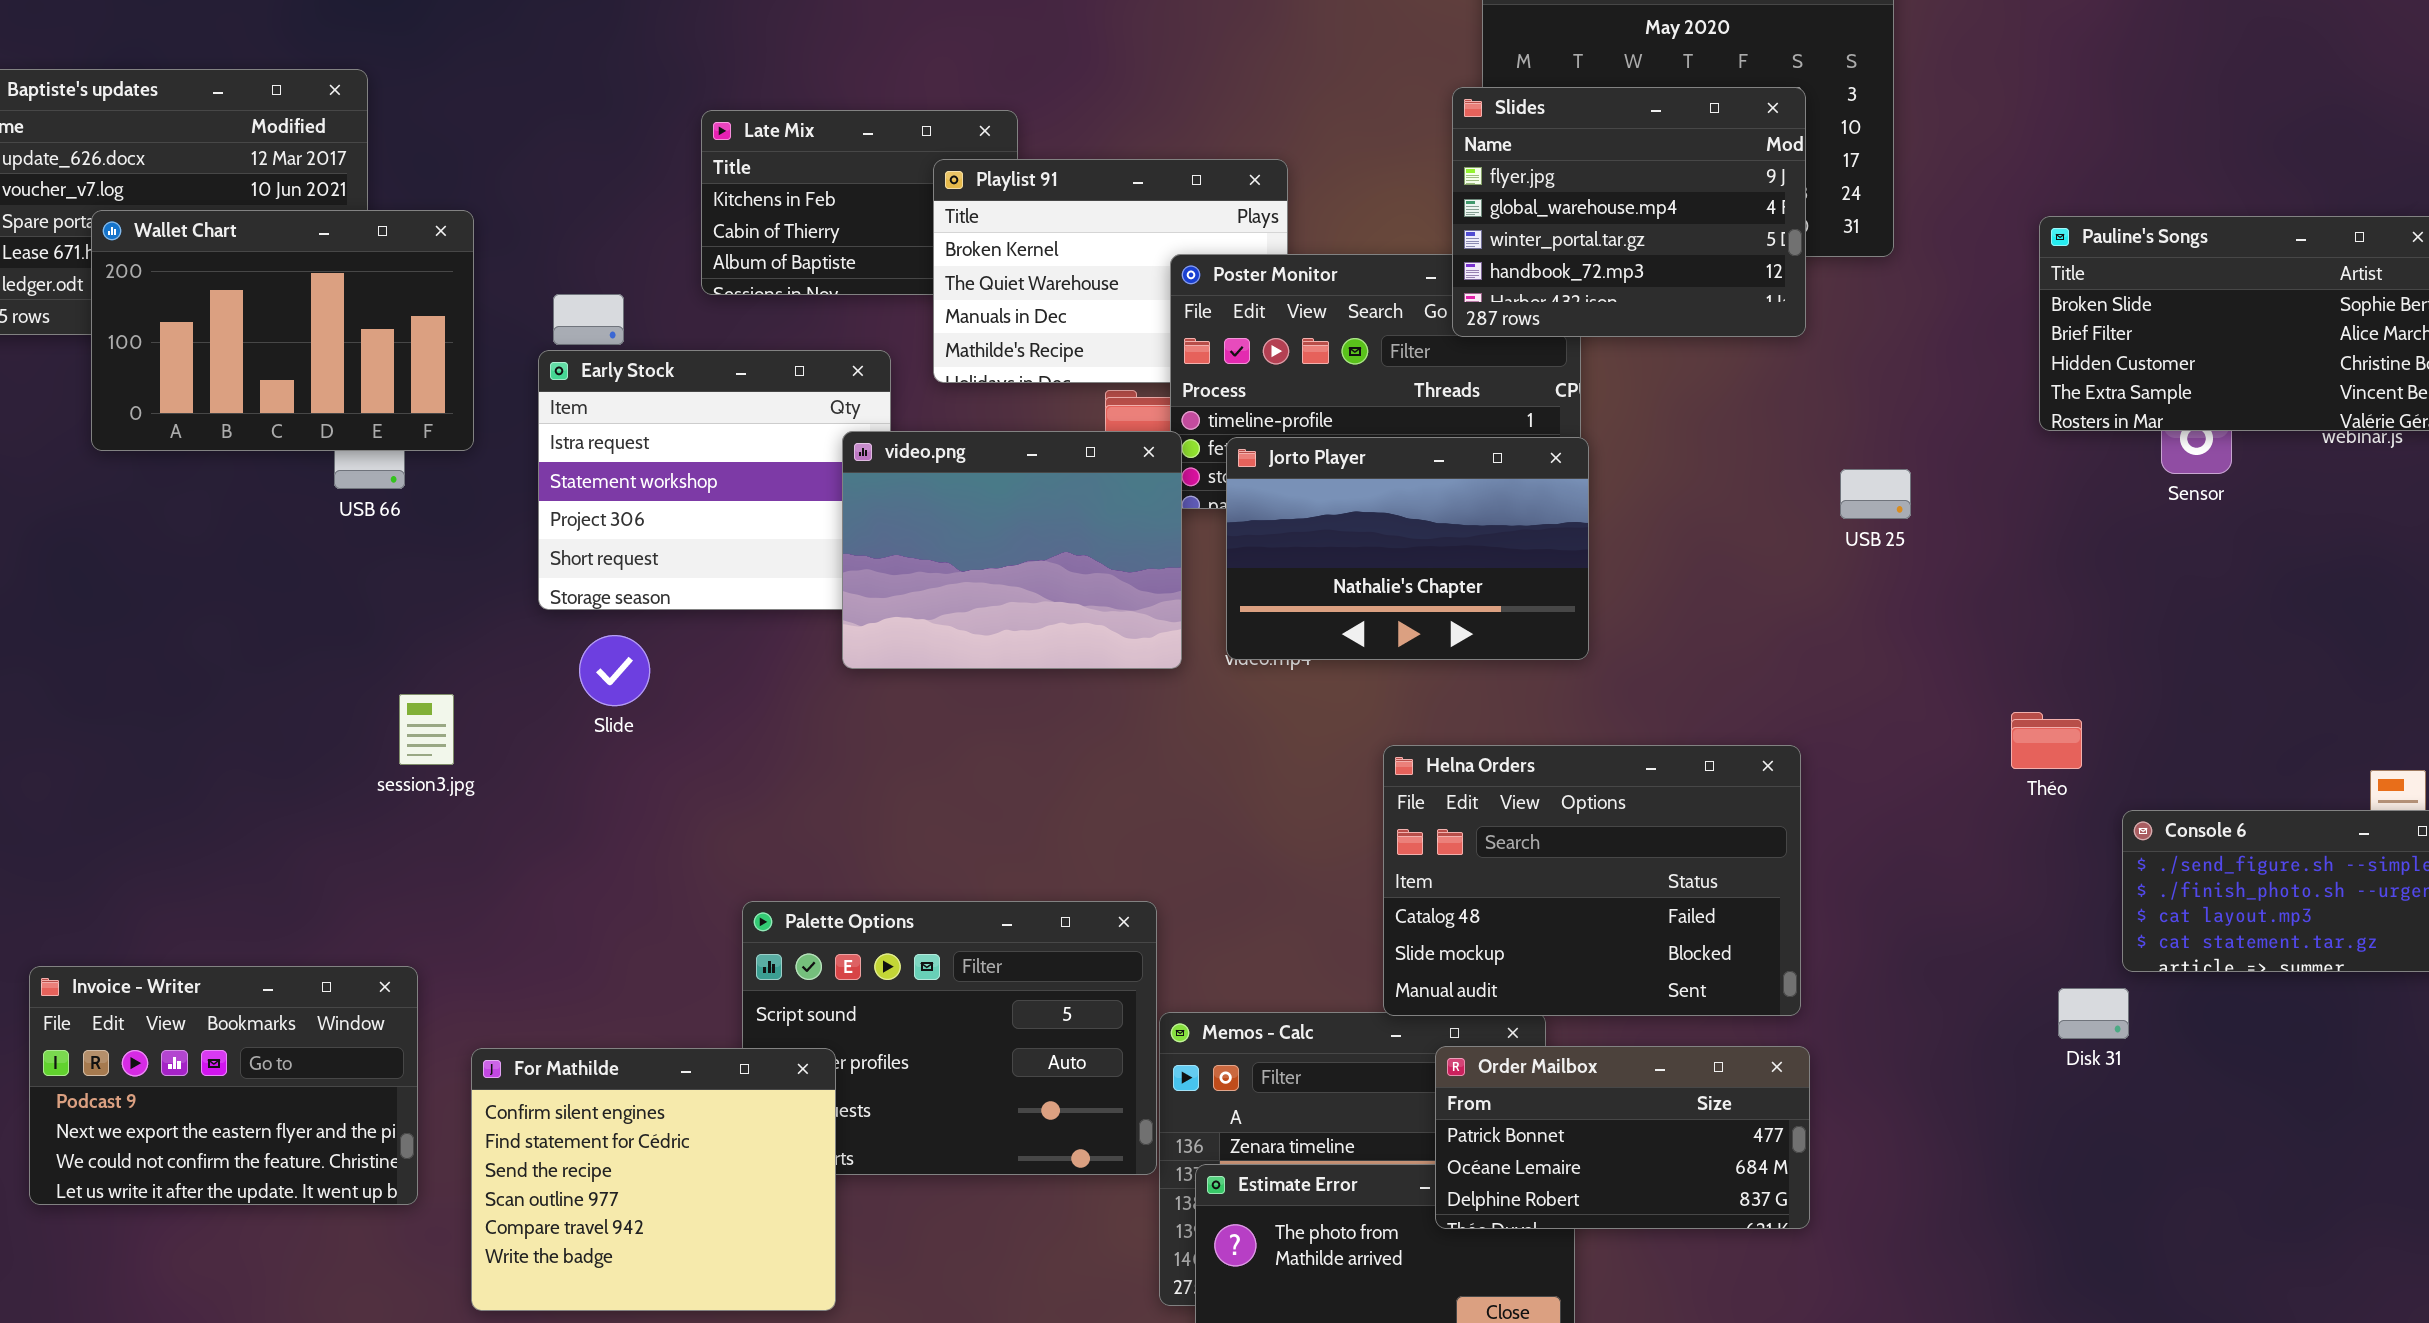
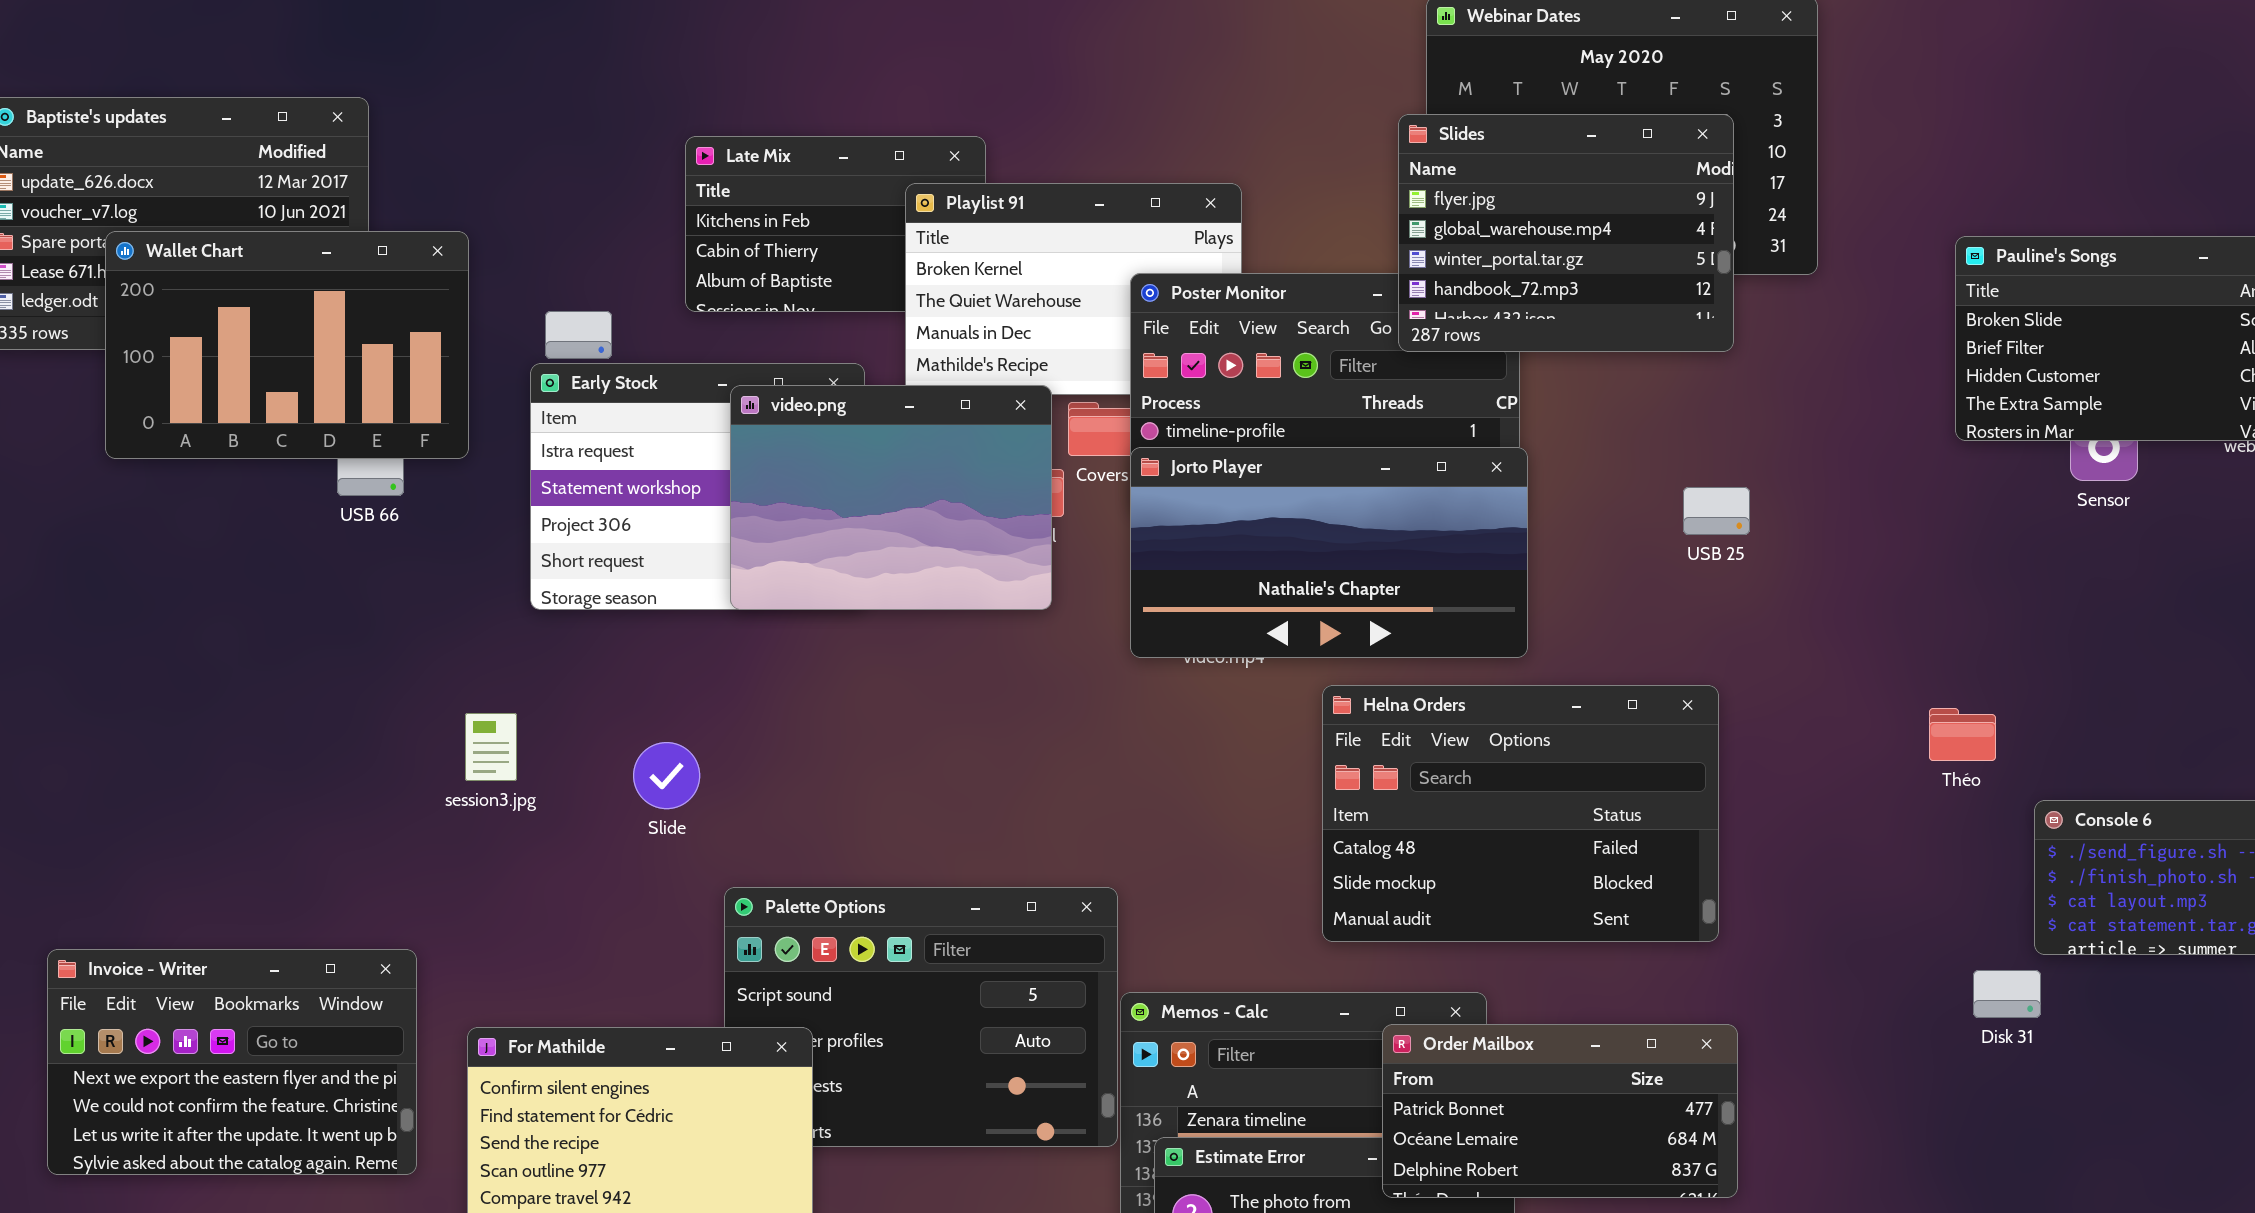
video.png: [842,431,1182,669] -> [730,385,1052,610], moved
Jorto Player: [1226,437,1589,660] -> [1130,447,1528,658], resized
USB 25: [1840,469,1911,519] -> [1683,487,1750,535], moved
Slide: [579,635,650,706] -> [633,742,700,809], moved
session3.jpg: [399,694,454,765] -> [465,713,517,781], moved
Helna Orders: [1383,745,1801,1016] -> [1322,685,1719,942], moved
Invoice - Writer: [29,966,418,1205] -> [47,949,417,1175], scrolled down 1 row

